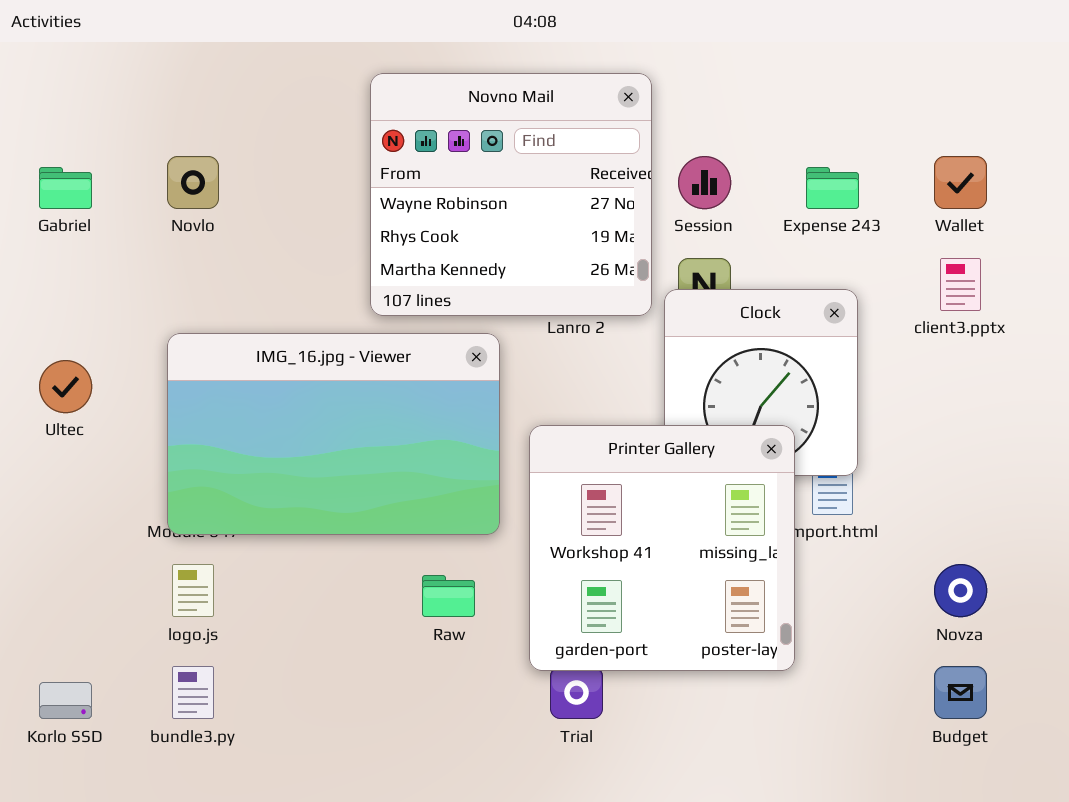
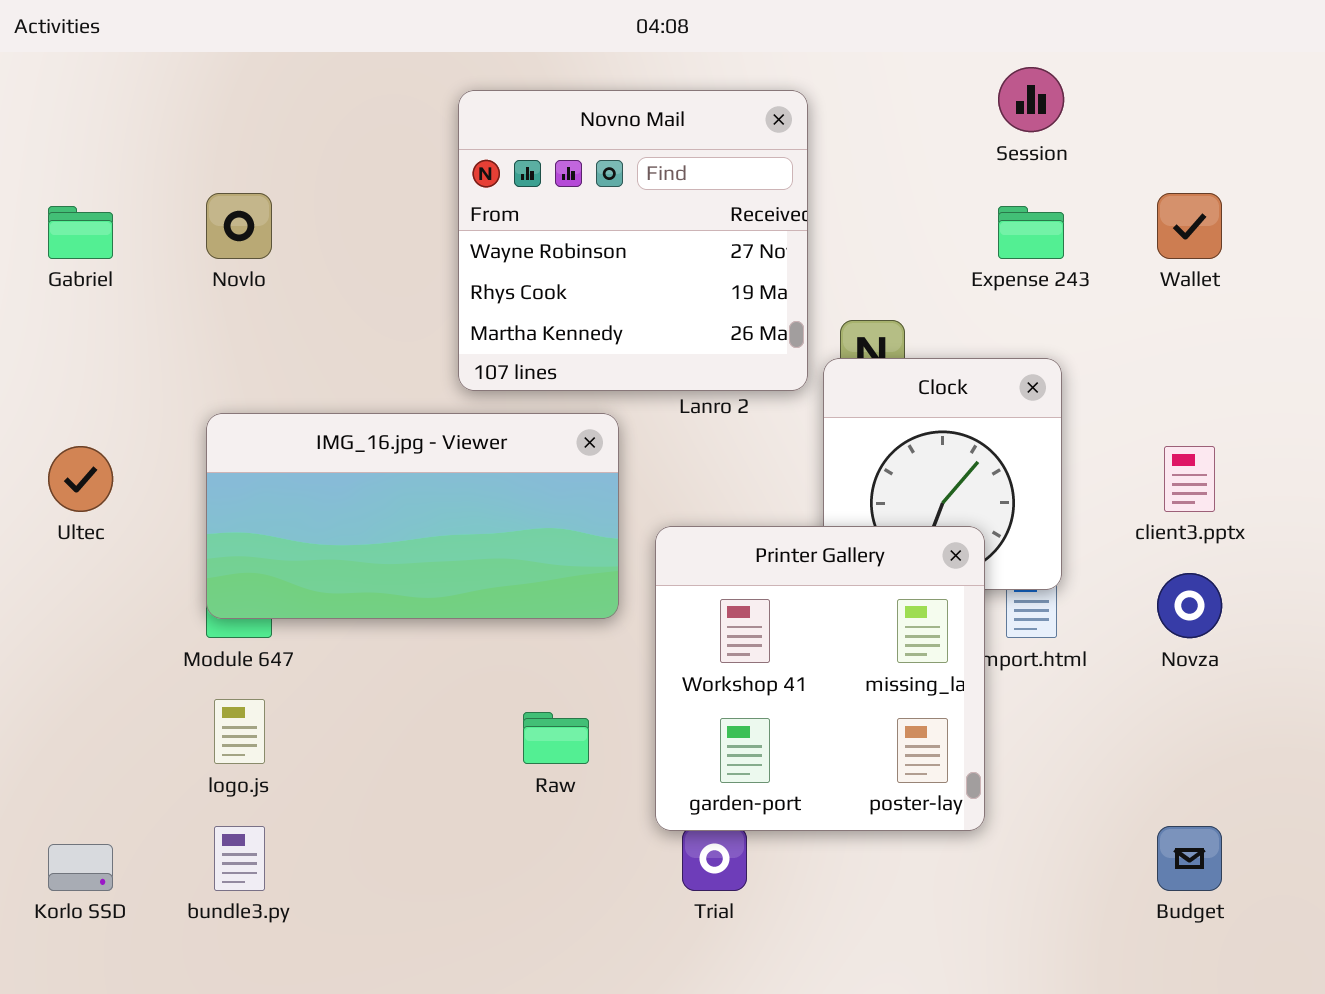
Session: [678,156,731,209] -> [998,67,1064,132], moved
client3.pptx: [940,258,981,311] -> [1164,446,1215,512], moved
IMG_16.jpg - Viewer: [167,333,500,535] -> [206,413,619,619], resized
Novza: [934,564,987,617] -> [1157,573,1222,638], moved

